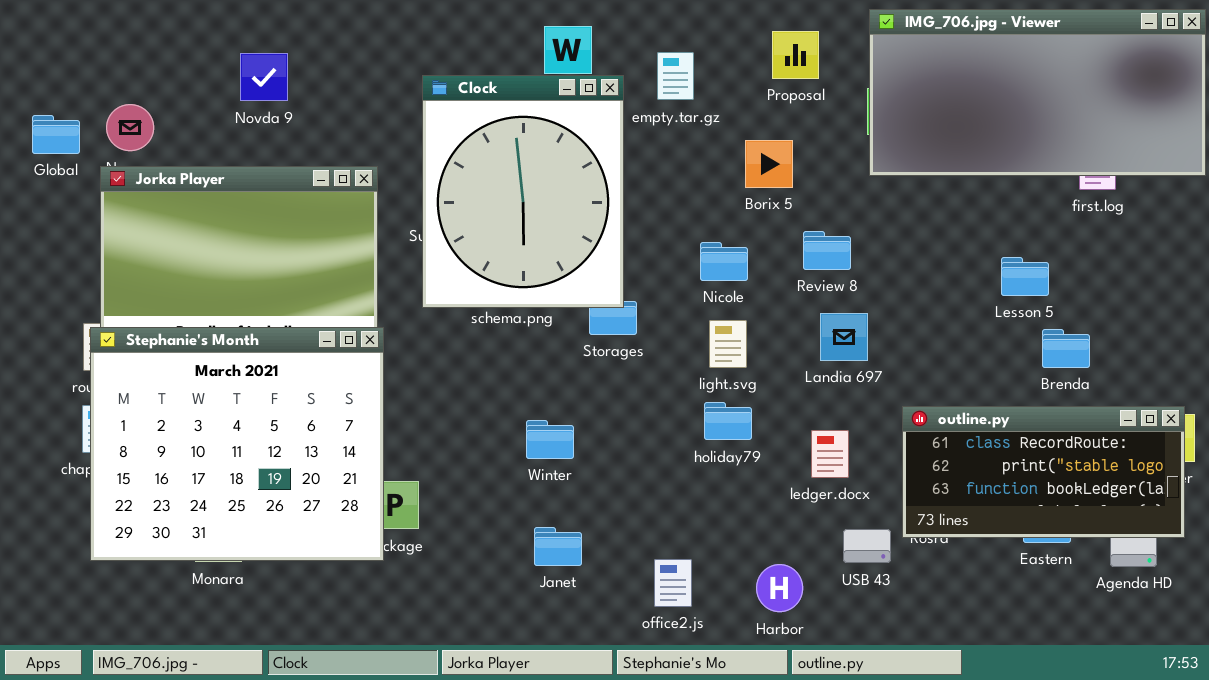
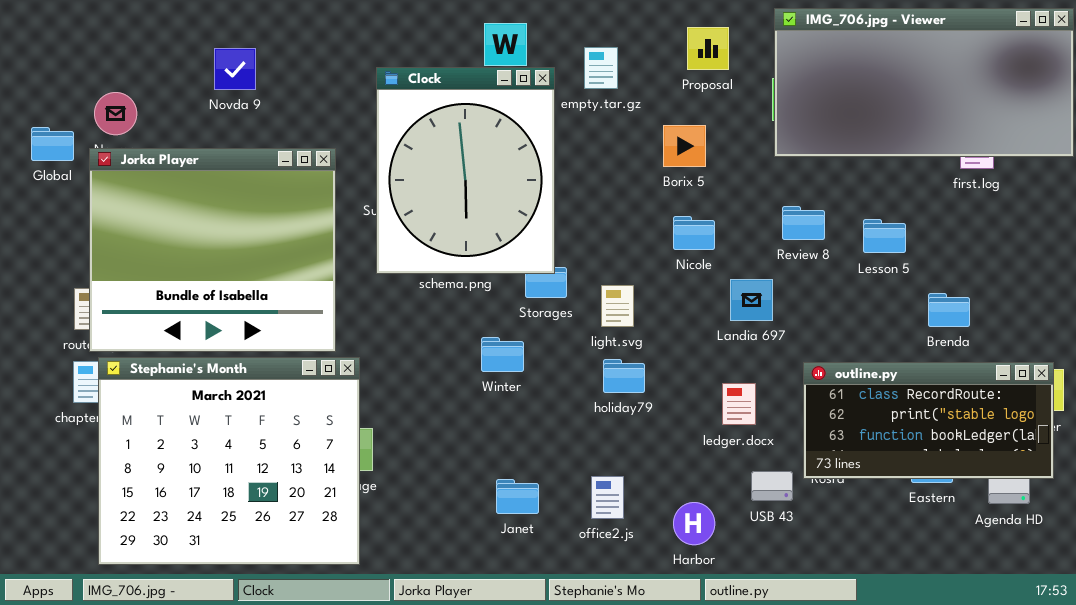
Global: [32,115,80,154] -> [31,127,74,161], moved
Review 8: [803,231,851,270] -> [782,206,825,240], moved
Nicole: [700,242,748,281] -> [673,216,715,250], moved
Lesson 5: [1001,257,1049,296] -> [863,219,906,253], moved
light.svg: [709,320,747,368] -> [601,285,634,327], moved
Stephanie's Month: [90,327,384,561] -> [98,357,360,565], moved
holiday79: [704,402,752,440] -> [603,359,645,393], moved
Winter: [526,420,574,459] -> [481,337,524,372], moved
Janet: [534,527,582,566] -> [496,479,539,514], moved
office2.js: [654,559,692,607] -> [591,476,624,519], moved

